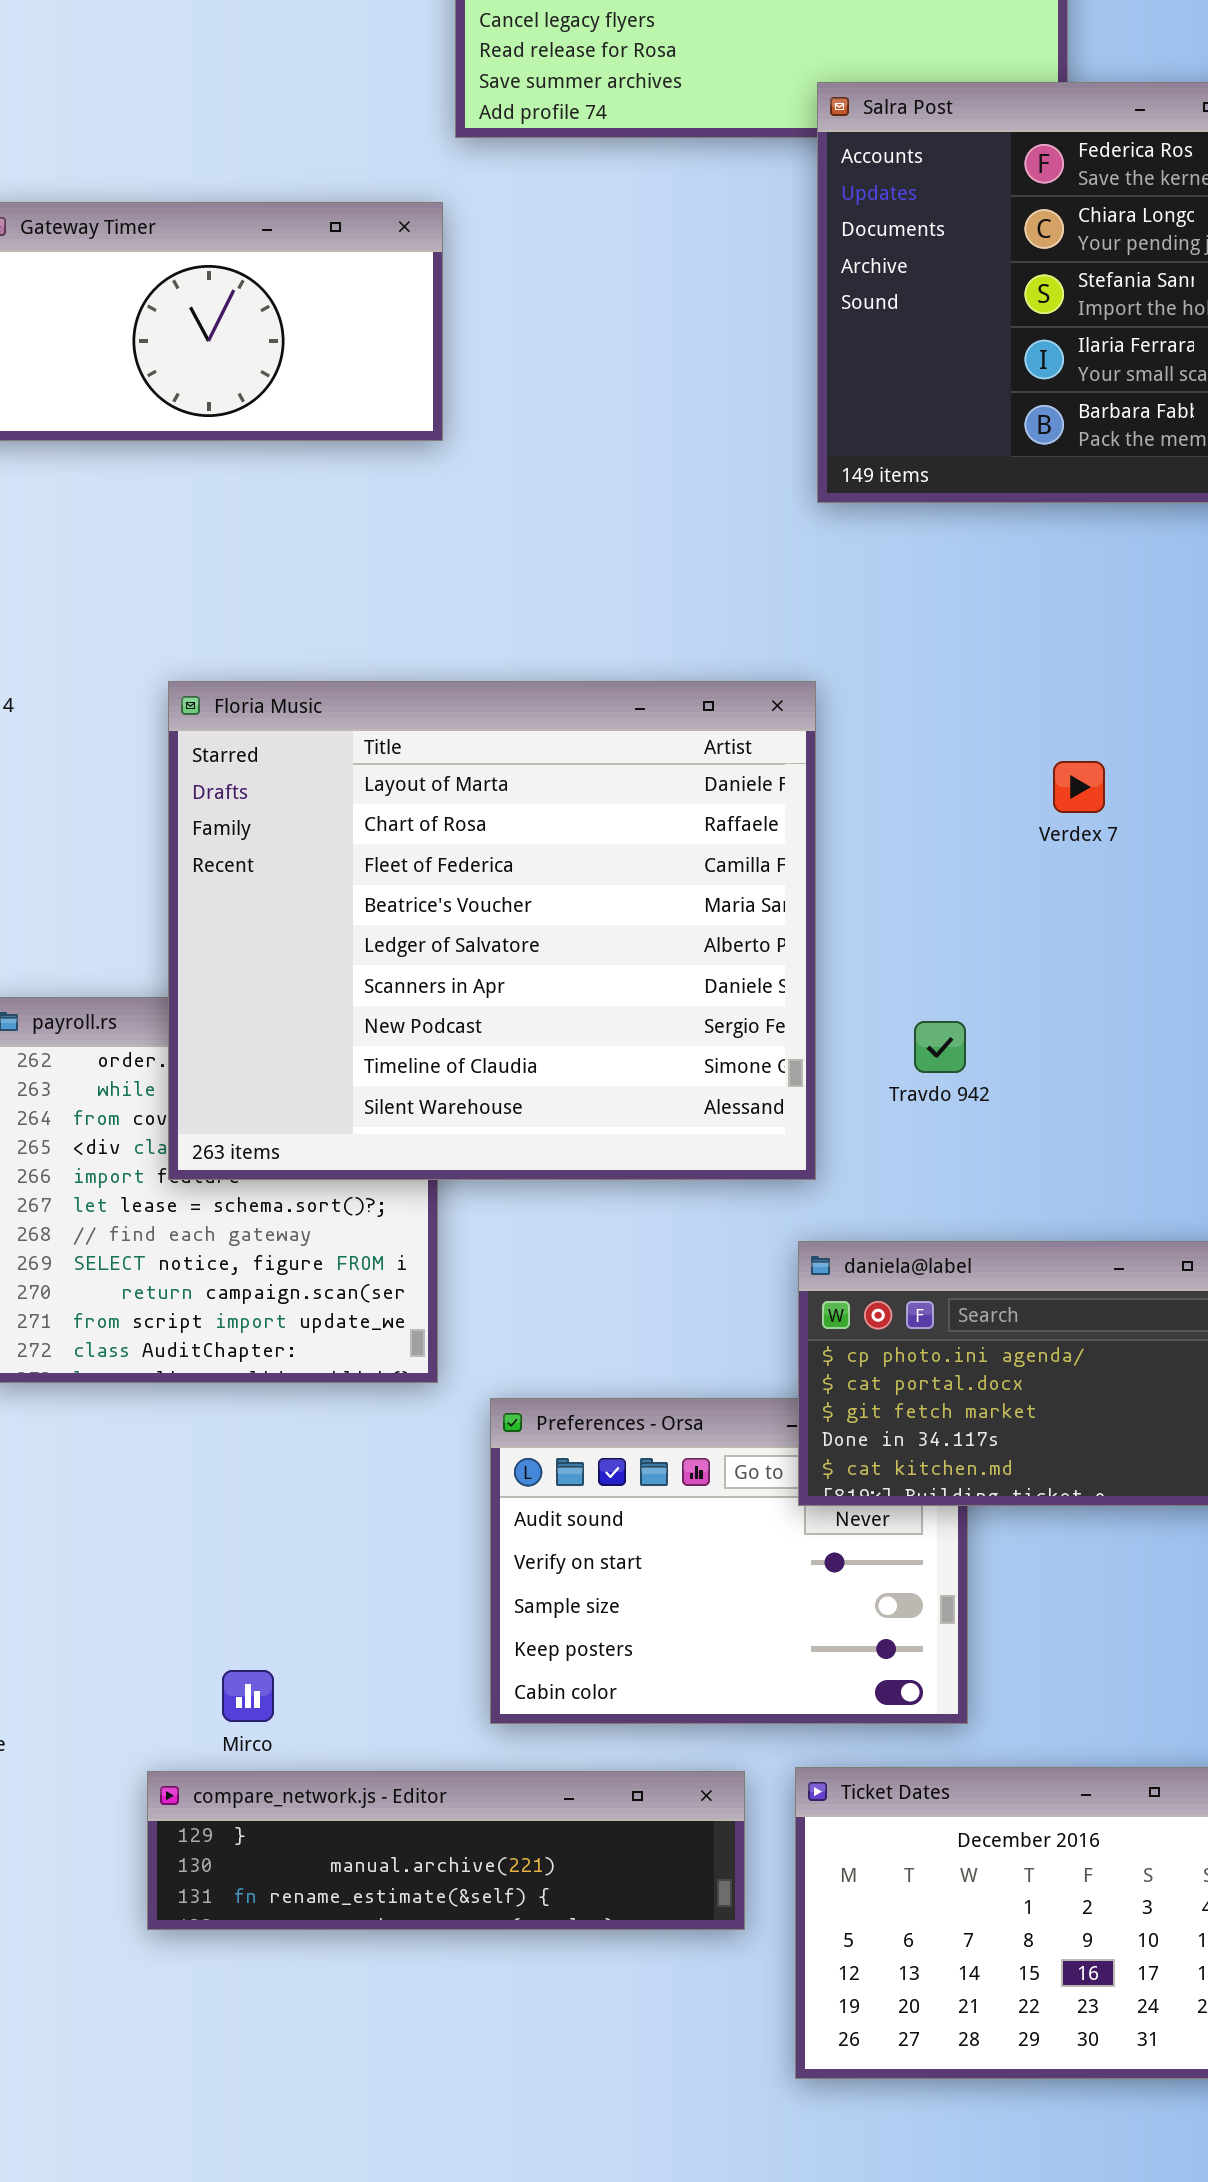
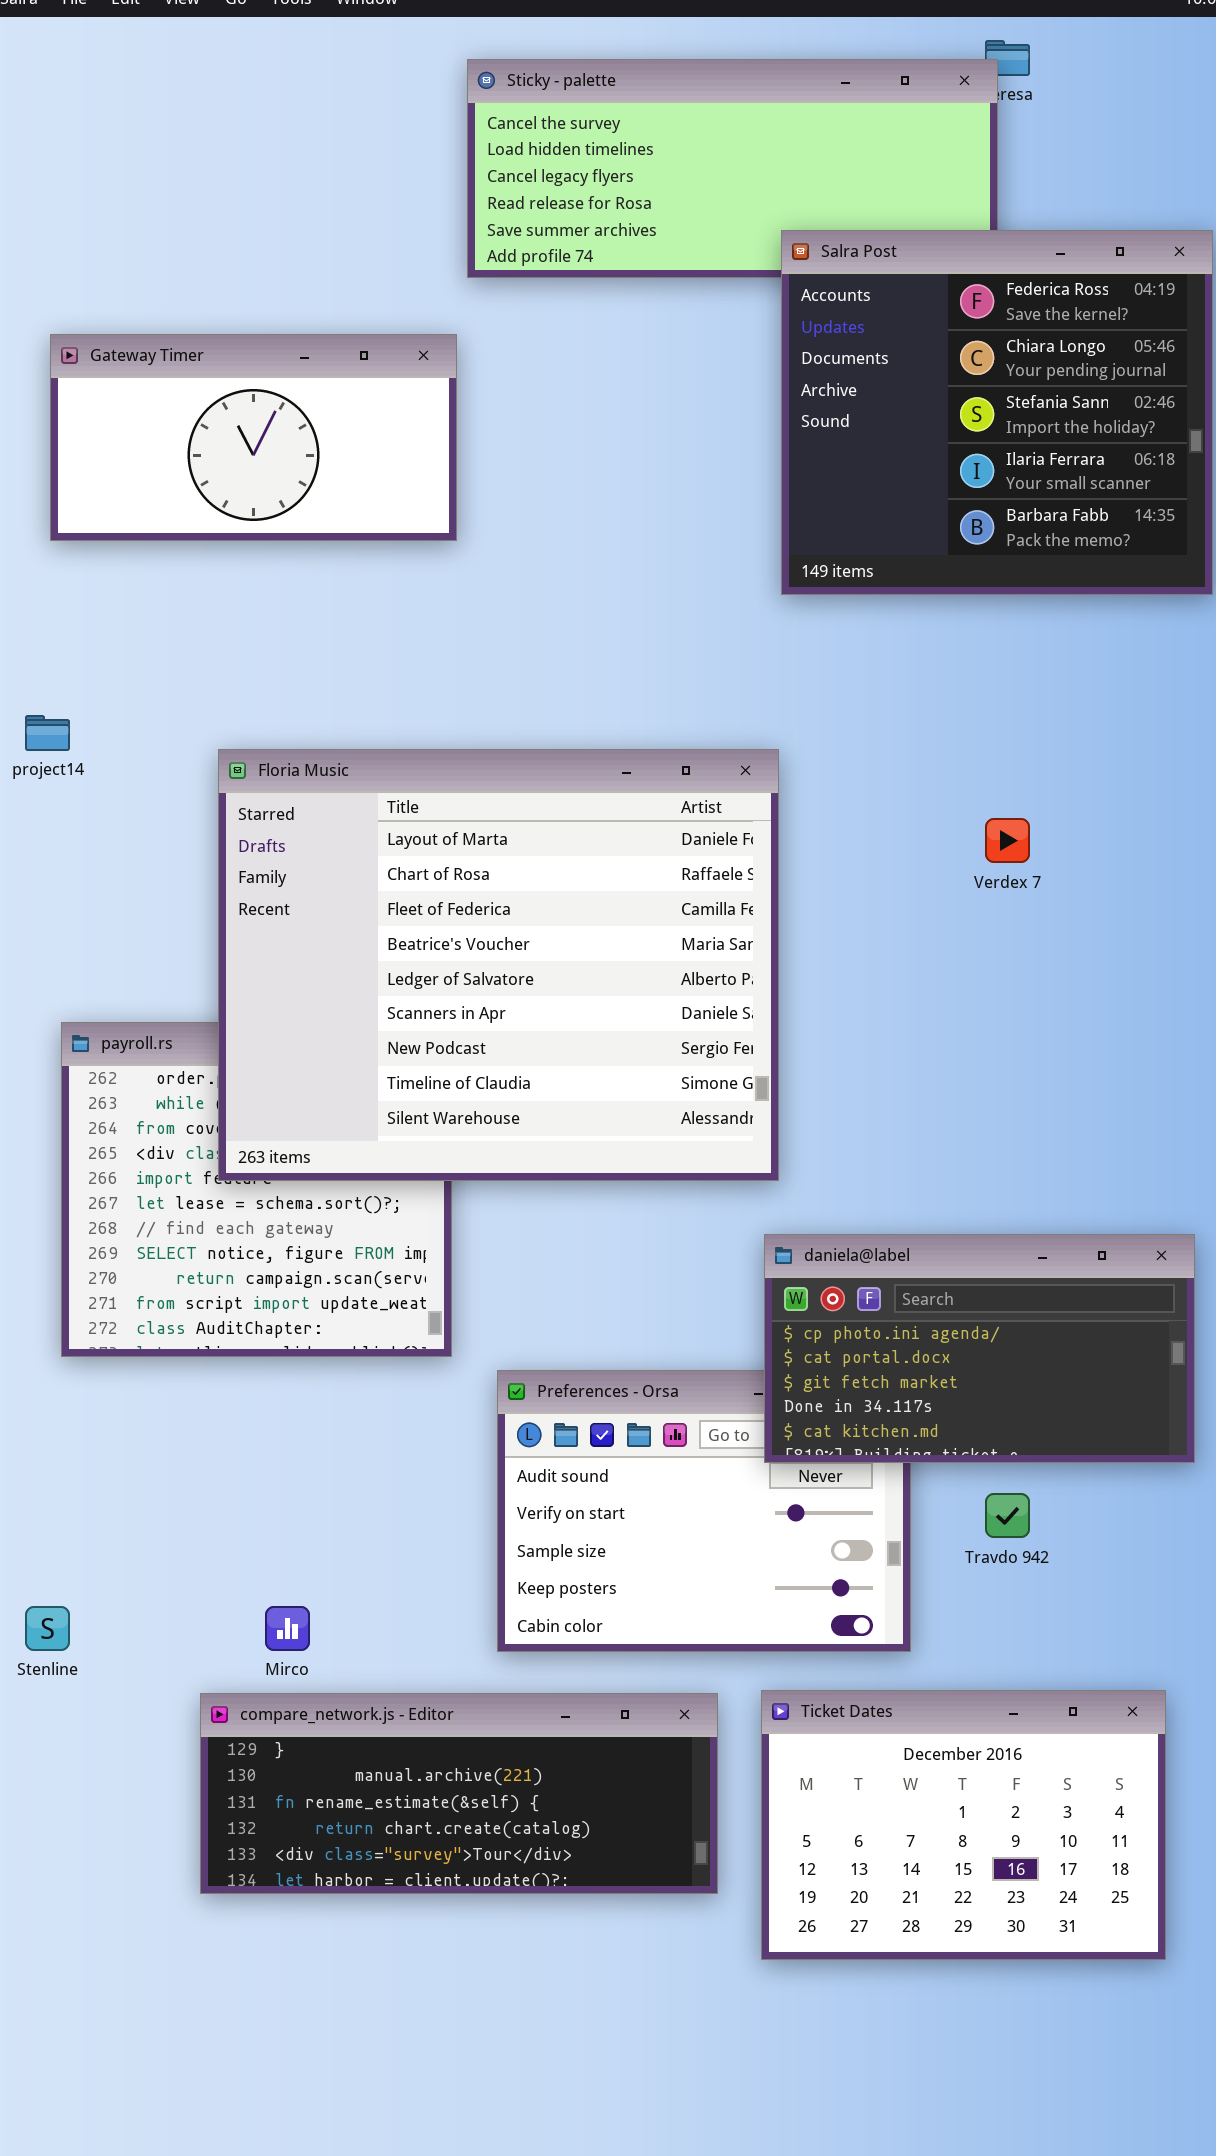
Travdo 942: [914,1021,966,1073] -> [985,1493,1030,1538], moved
compare_network.js - Editor: [147,1771,745,1930] -> [200,1693,718,1894], resized

